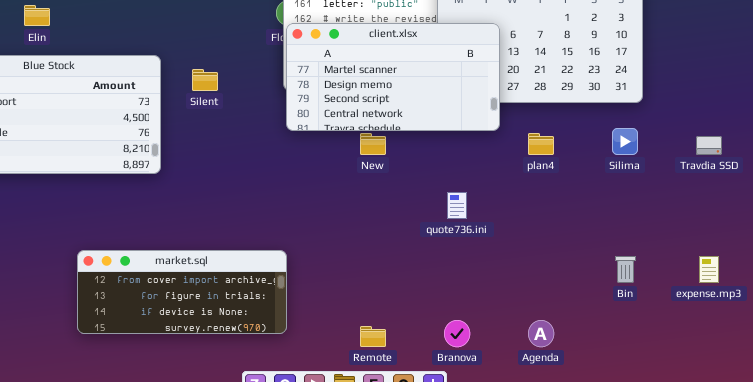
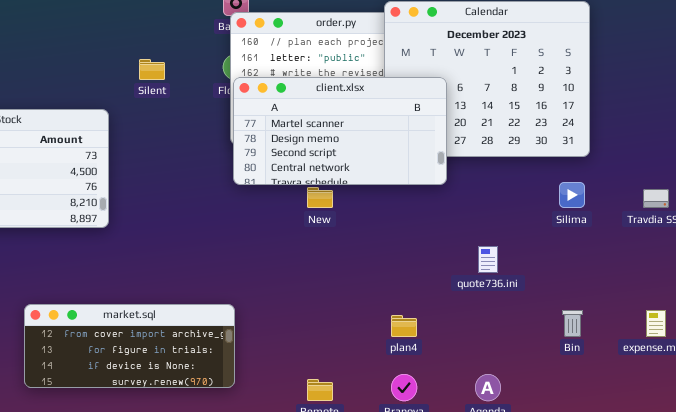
Silent: [192,69,218,91] -> [139,59,165,80], moved
plan4: [528,133,554,155] -> [391,315,417,337], moved
quote736.ini: [447,192,467,219] -> [478,246,498,273], moved

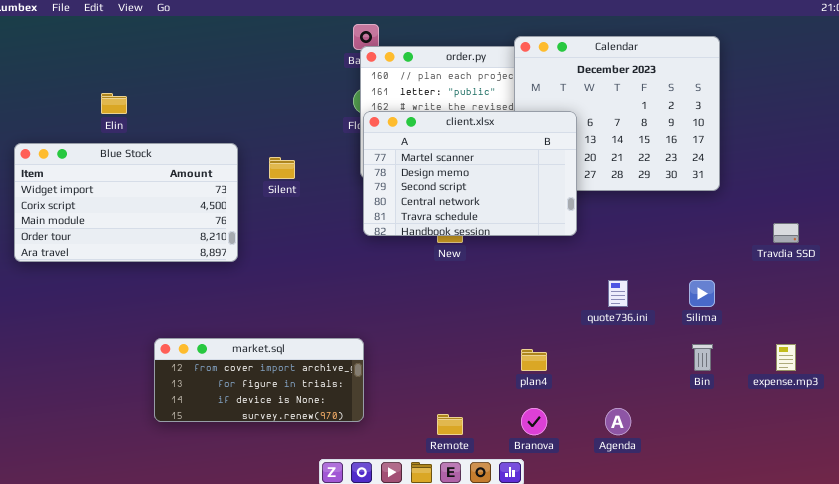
Silent: [139,59,165,80] -> [269,157,295,179], moved
client.xlsx: [233,77,447,185] -> [363,111,577,236], resized
Silima: [559,182,585,208] -> [689,280,715,307], moved

